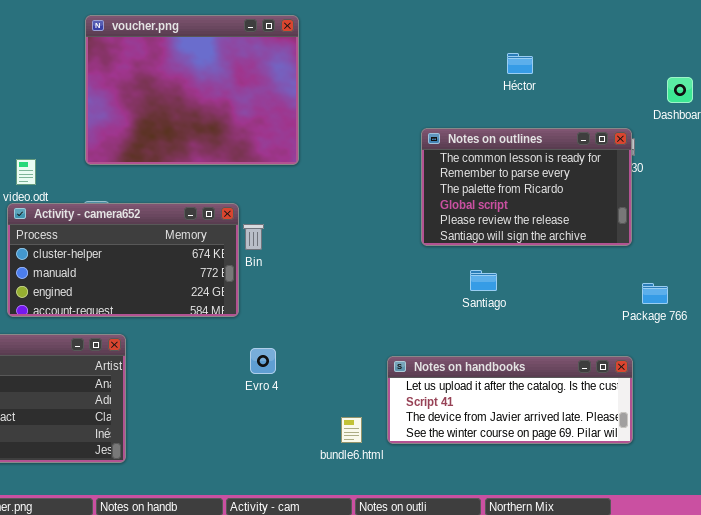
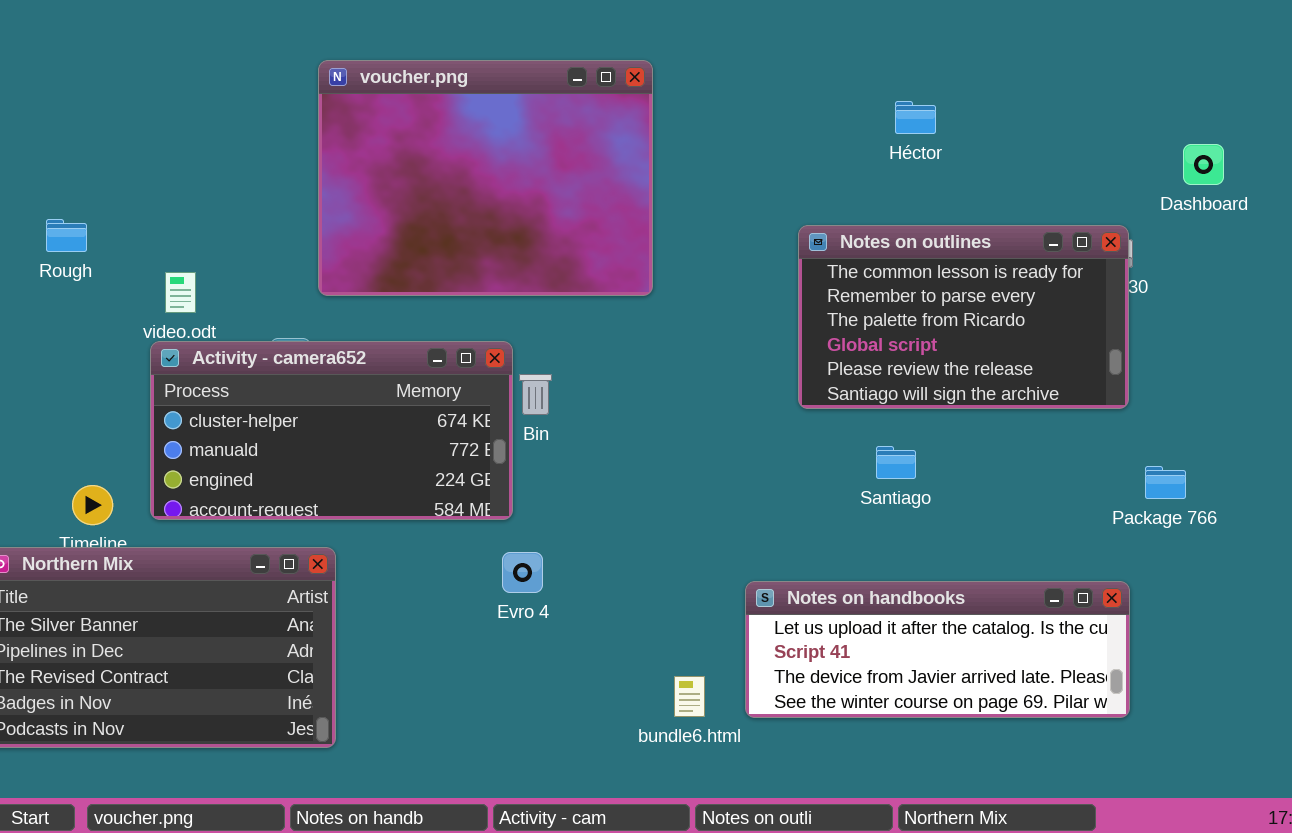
voucher.png: [85,15,299,165] -> [318,60,653,296], moved
Héctor: [507,53,533,74] -> [895,101,936,134], moved
Evro 4: [250,348,276,374] -> [502,552,543,593], moved

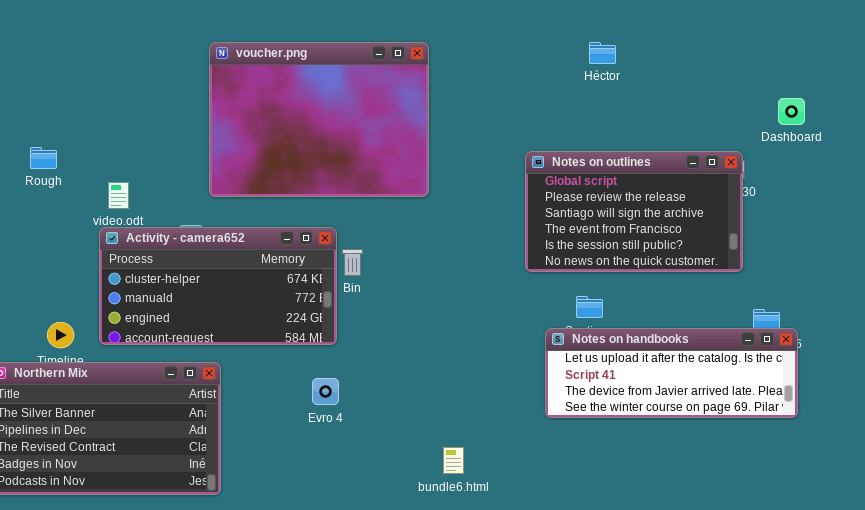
Héctor: [895,101,936,134] -> [589,42,616,64], moved
Notes on outlines: [798,225,1129,409] -> [525,151,743,272], scrolled down 3 rows
Evro 4: [502,552,543,593] -> [312,378,339,405], moved
Notes on handbooks: [745,581,1130,718] -> [545,328,798,418], moved

